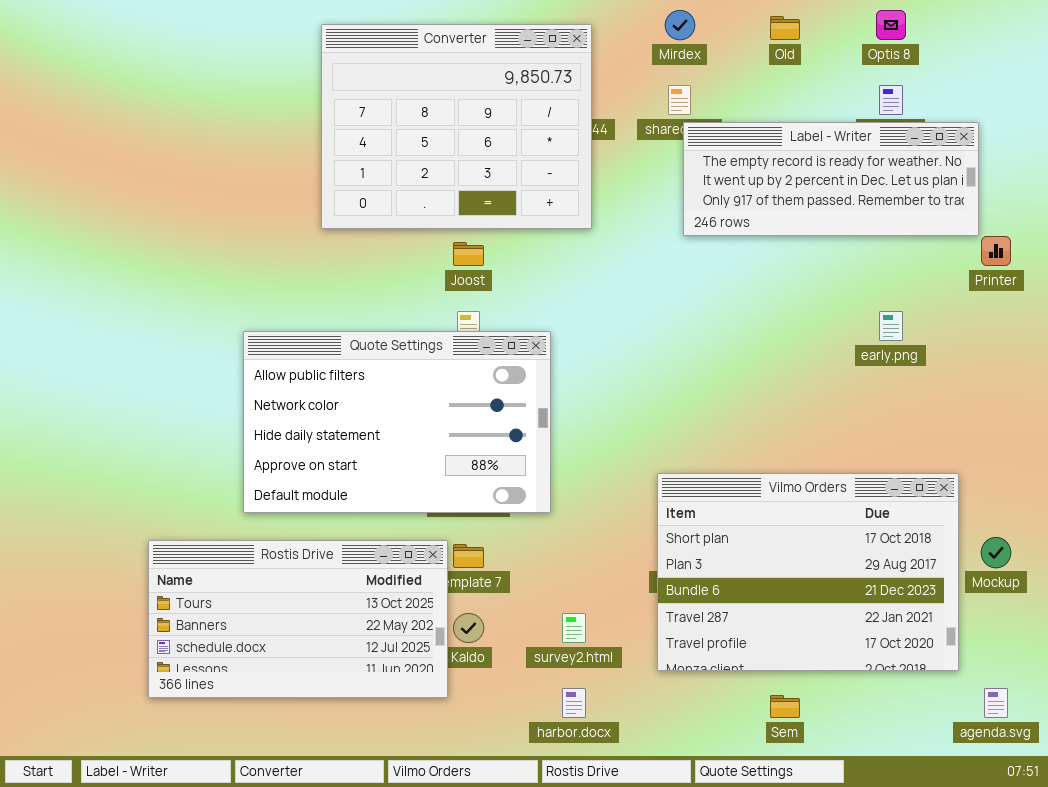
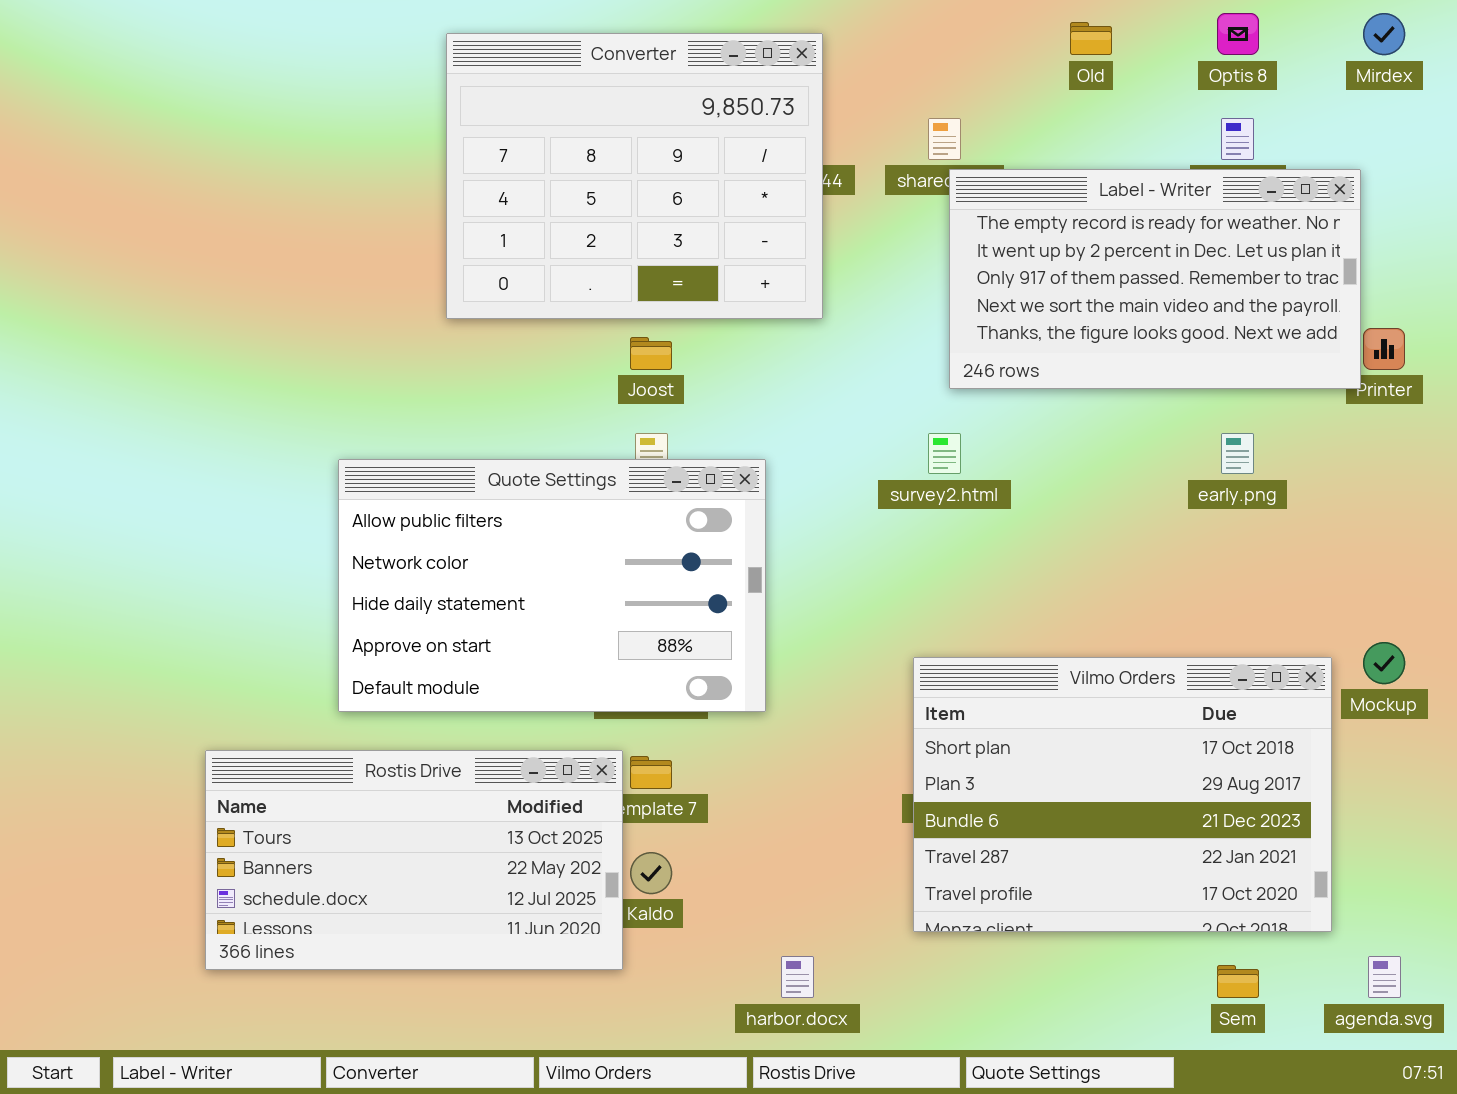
Mirdex: [665,10,695,40] -> [1363,13,1405,55], moved
Label - Writer: [683,122,979,236] -> [949,169,1361,389], resized
Mockup: [981,537,1011,568] -> [1363,642,1405,684], moved
survey2.html: [562,613,586,643] -> [928,433,961,474], moved
Sem: [770,695,800,718] -> [1217,965,1259,998], moved

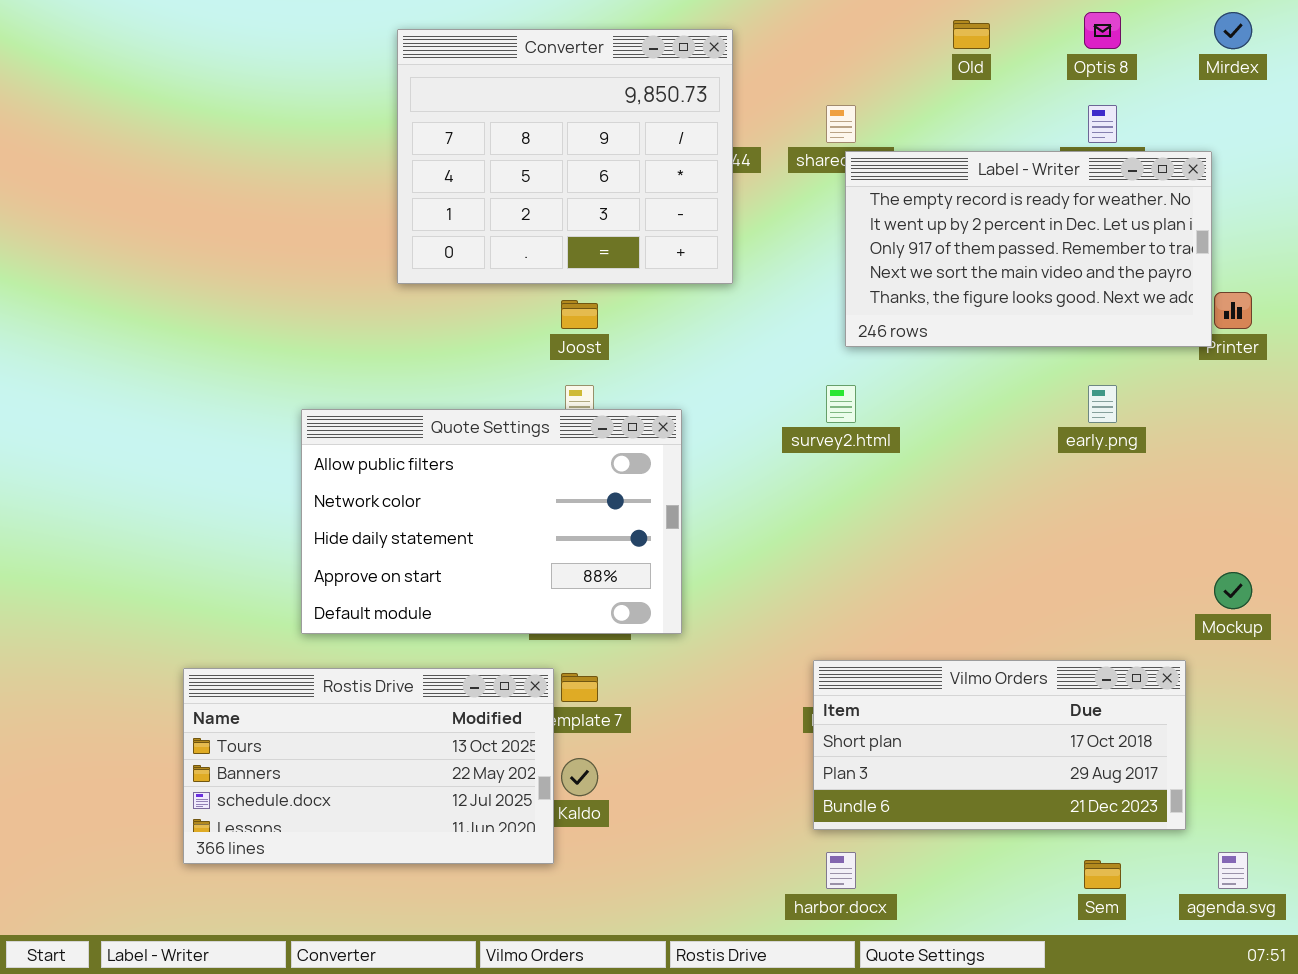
Vilmo Orders: [913,657,1332,932] -> [813,660,1186,830], resized
harbor.docx: [781,956,814,998] -> [826,852,856,889], moved

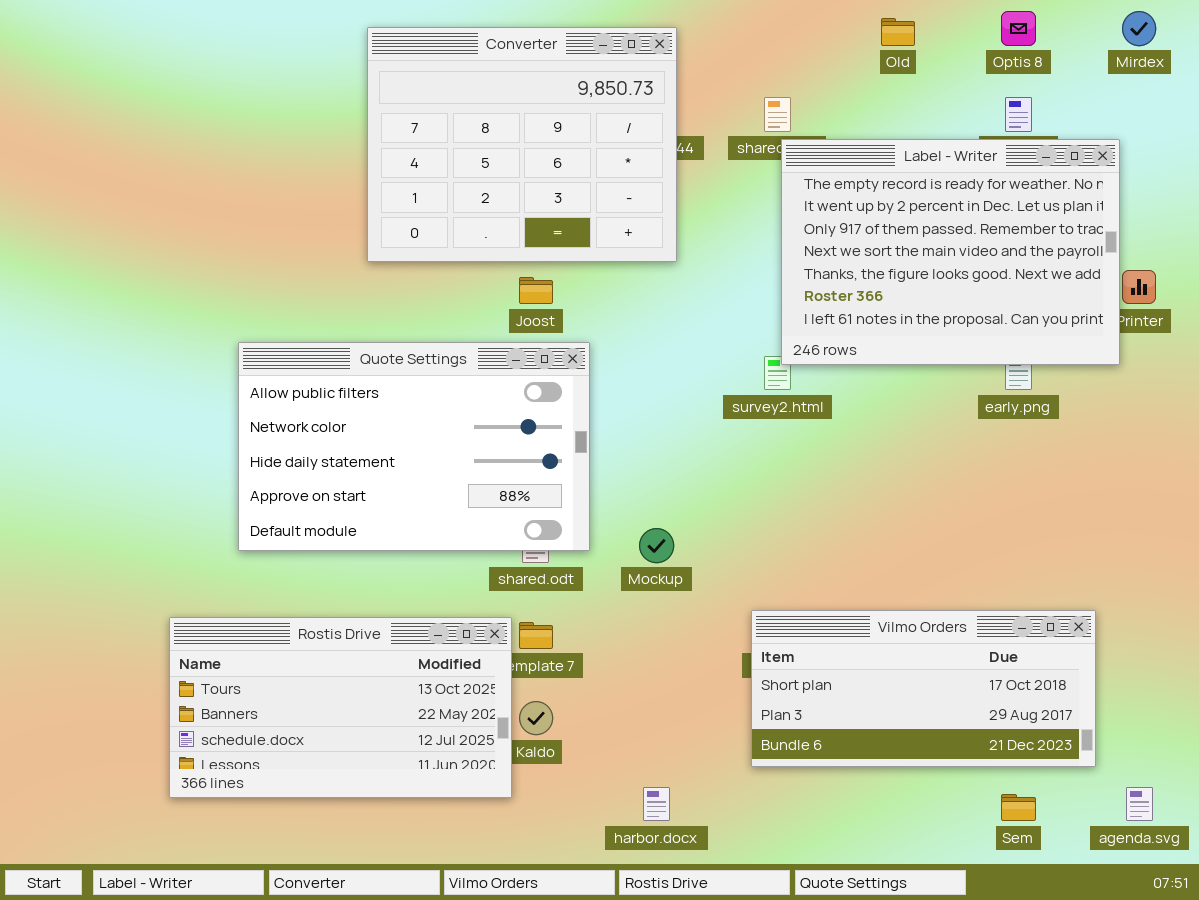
Label - Writer: [845,151,1212,347] -> [781,139,1120,365], resized
Quote Settings: [301,409,682,634] -> [238,342,590,551], moved
Mockup: [1214,572,1252,609] -> [639,528,674,563], moved
harbor.docx: [826,852,856,889] -> [643,787,670,821], moved

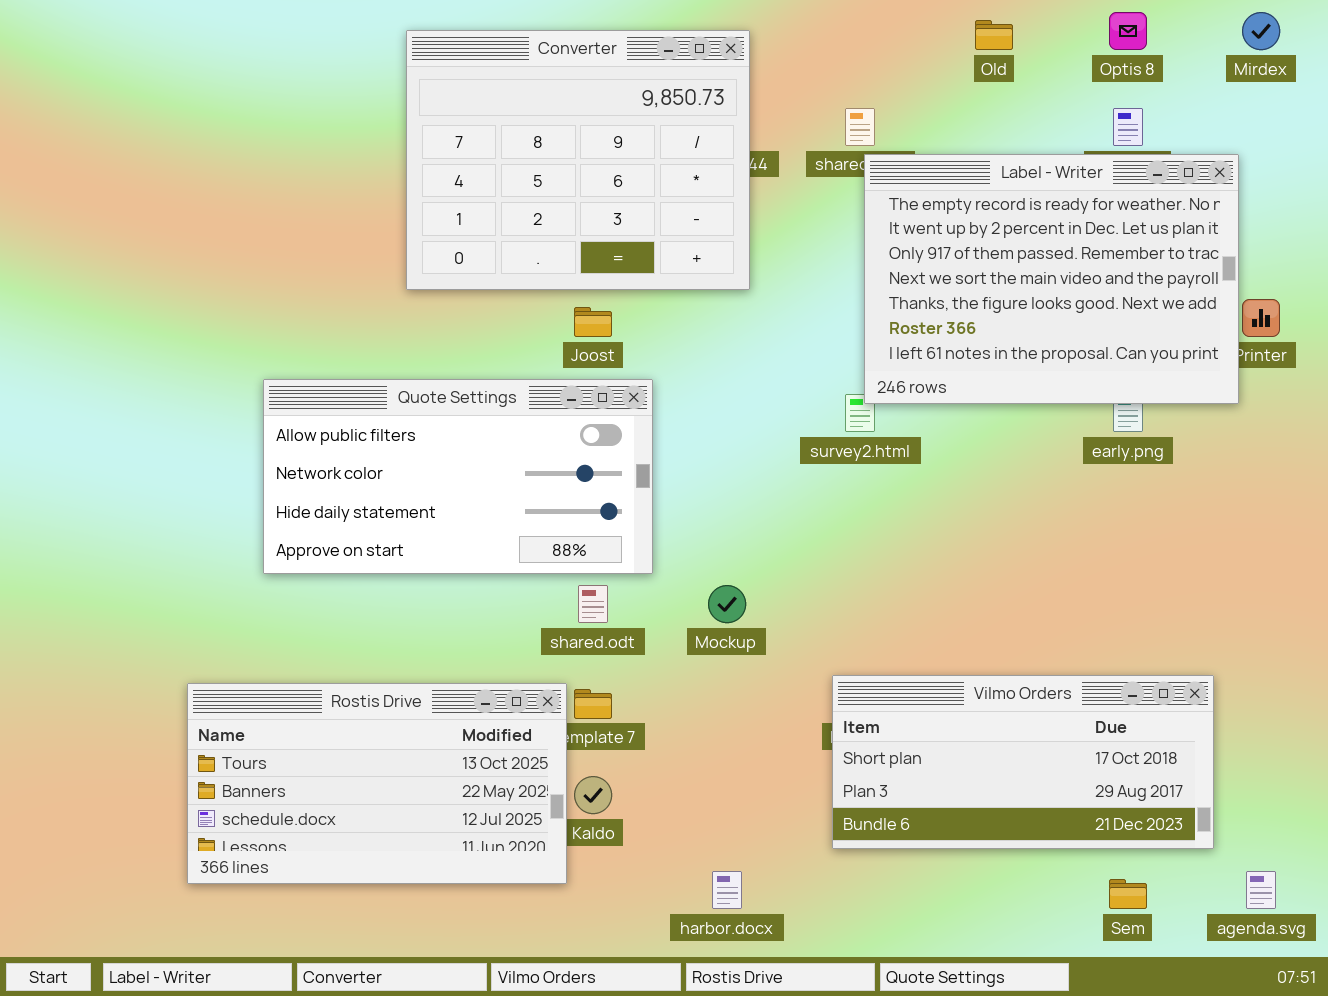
Quote Settings: [238,342,590,551] -> [263,379,653,574], resized

